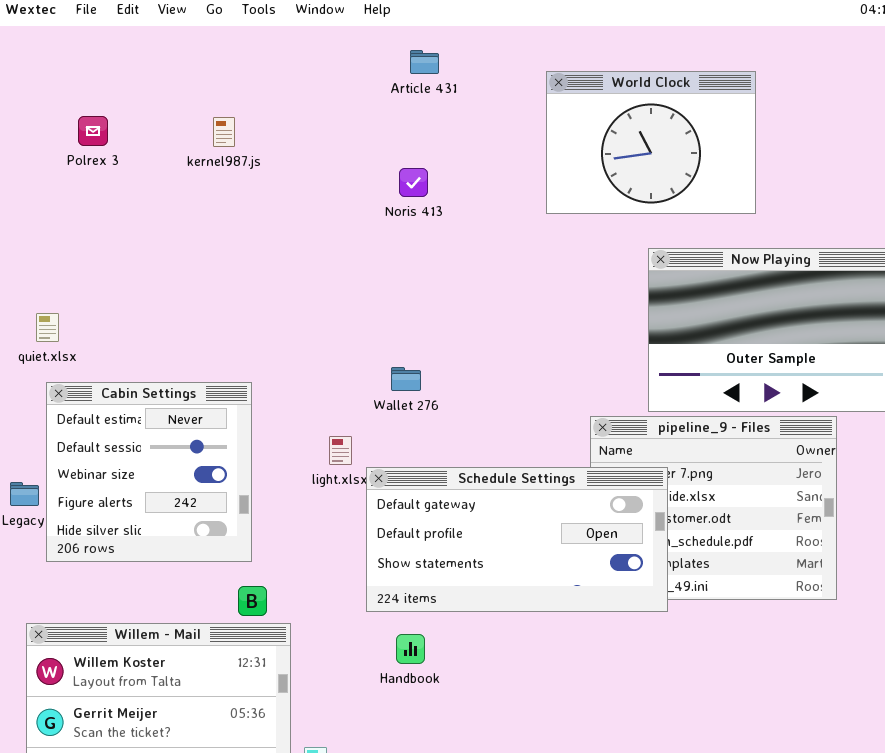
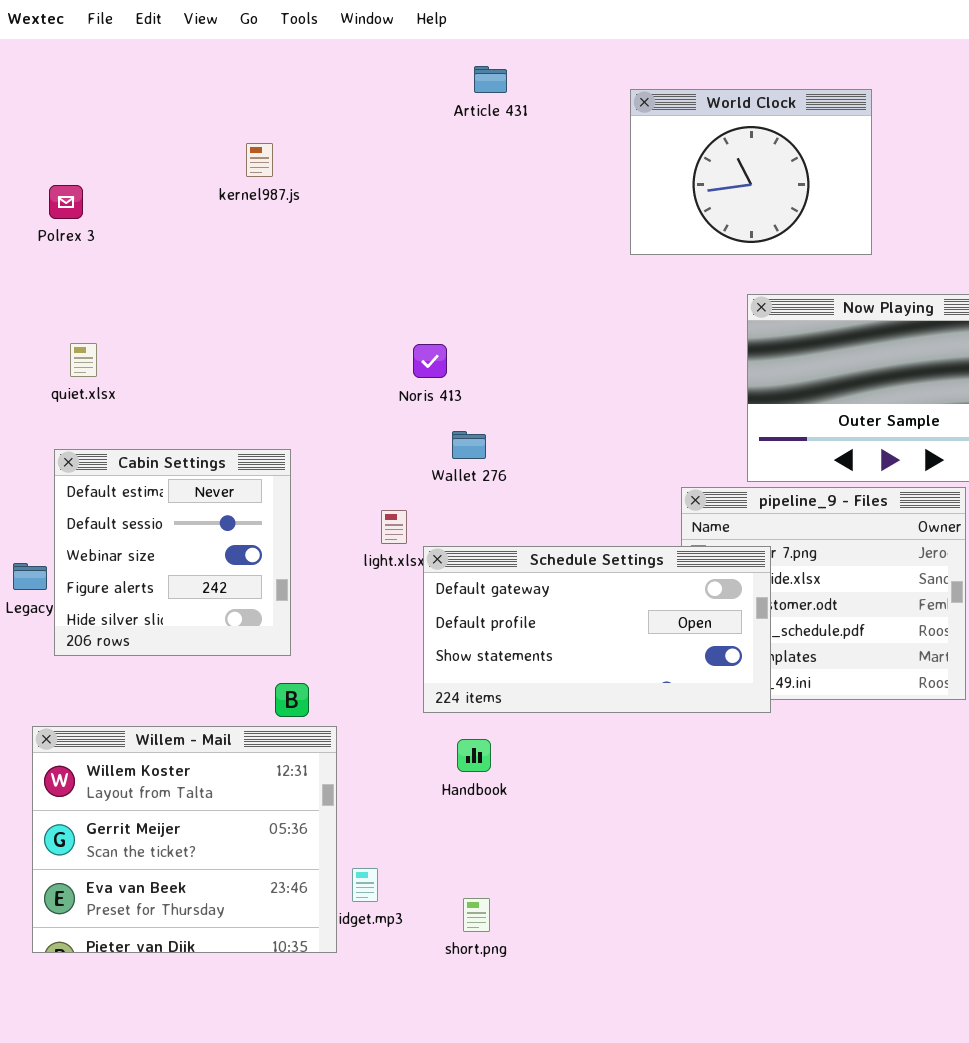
Polrex 3: [78,116,108,146] -> [49,185,83,219], moved
Noris 413: [399,168,428,197] -> [413,344,447,378], moved
quiet.xlsx: [36,313,59,342] -> [70,343,97,377], moved

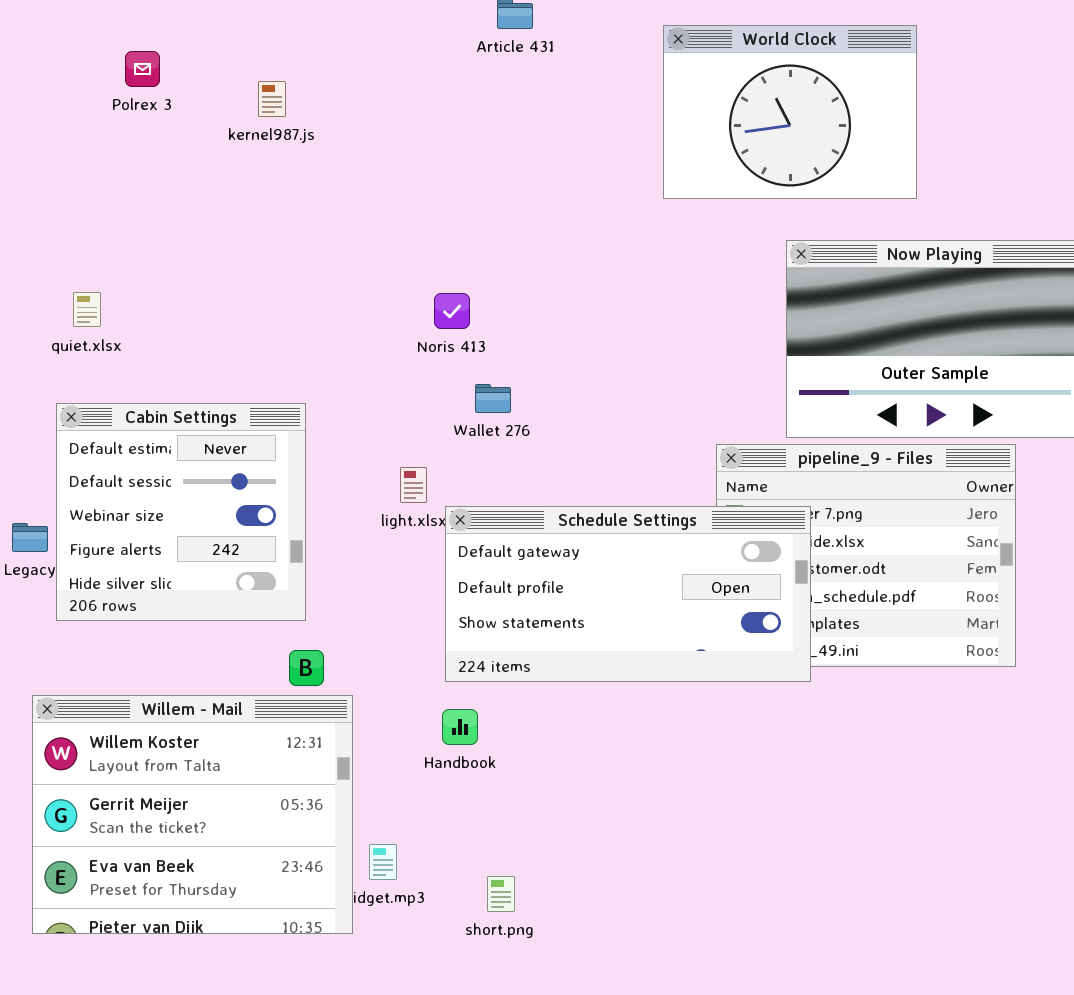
Polrex 3: [49,185,83,219] -> [125,51,160,87], moved
Handbook: [457,739,491,772] -> [442,709,478,745], moved

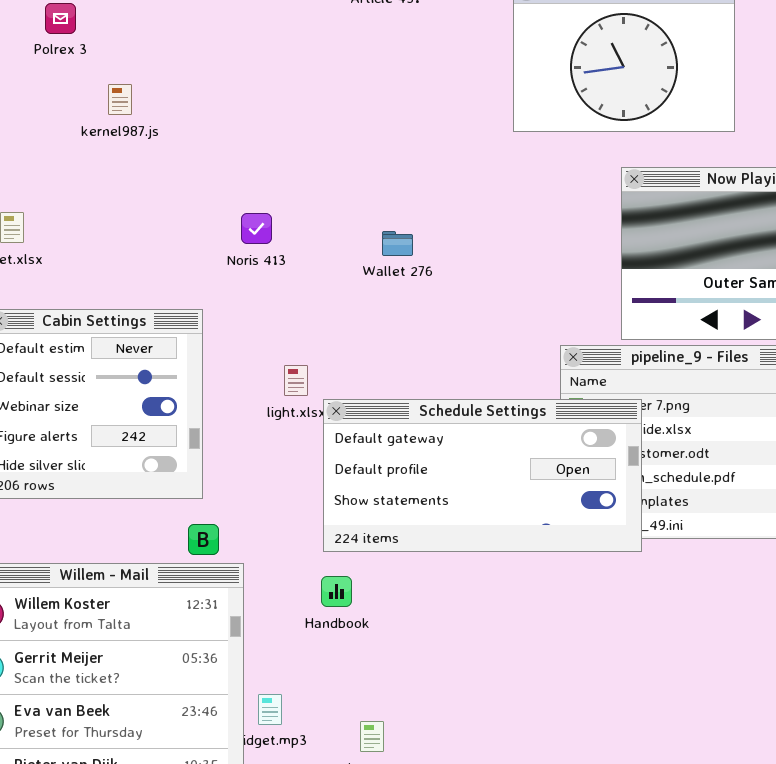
kernel987.js: [258,81,286,117] -> [108,84,132,115], moved
Noris 413: [434,293,470,329] -> [241,213,272,244], moved
Wallet 276: [475,384,511,413] -> [382,231,413,256], moved

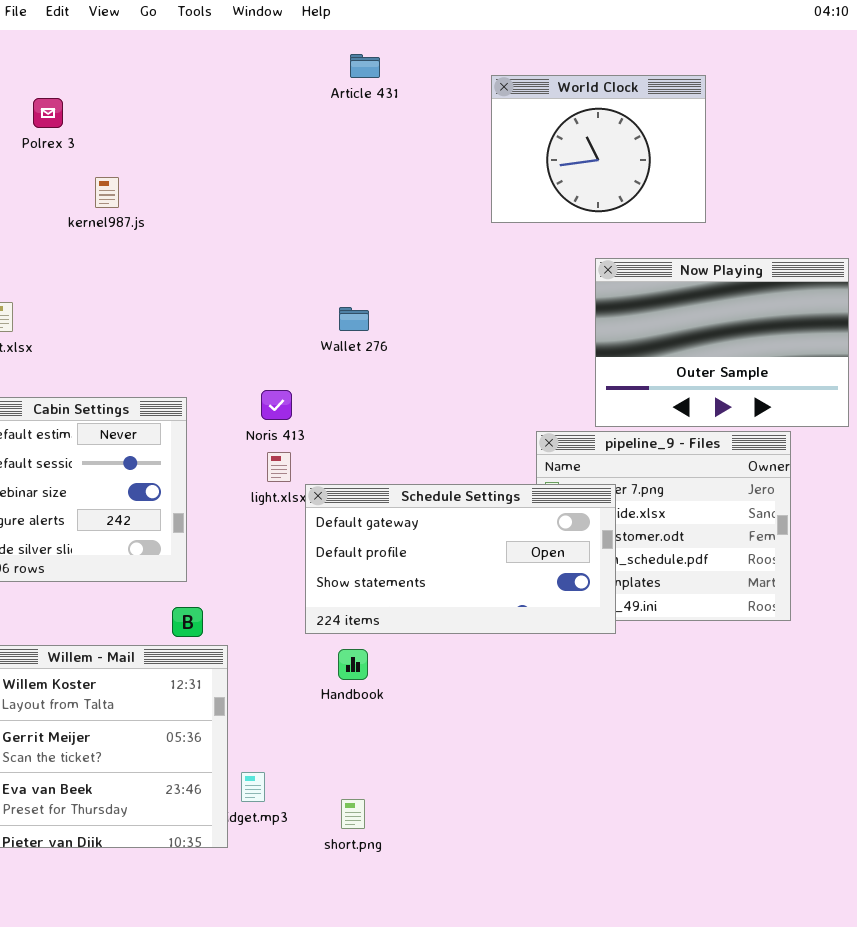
Noris 413: [241,213,272,244] -> [261,390,292,420], moved
Wallet 276: [382,231,413,256] -> [339,307,369,331], moved
Handbook: [321,576,352,607] -> [338,649,368,680], moved

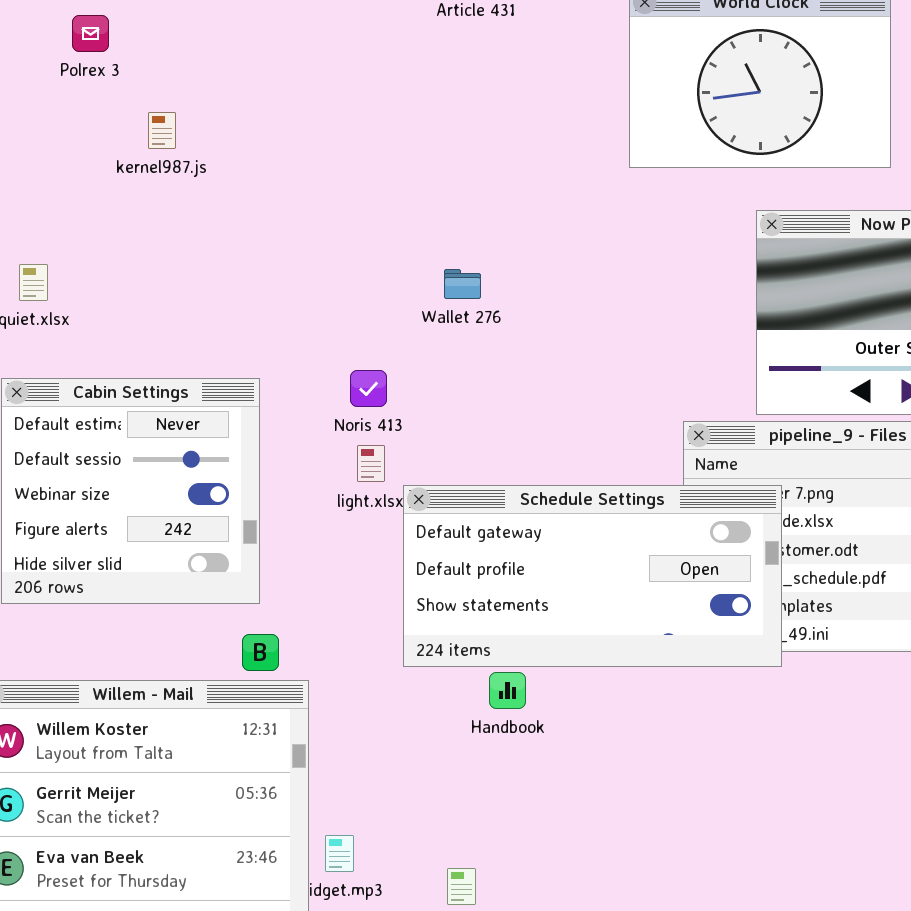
Handbook: [338,649,368,680] -> [489,672,526,709], moved

